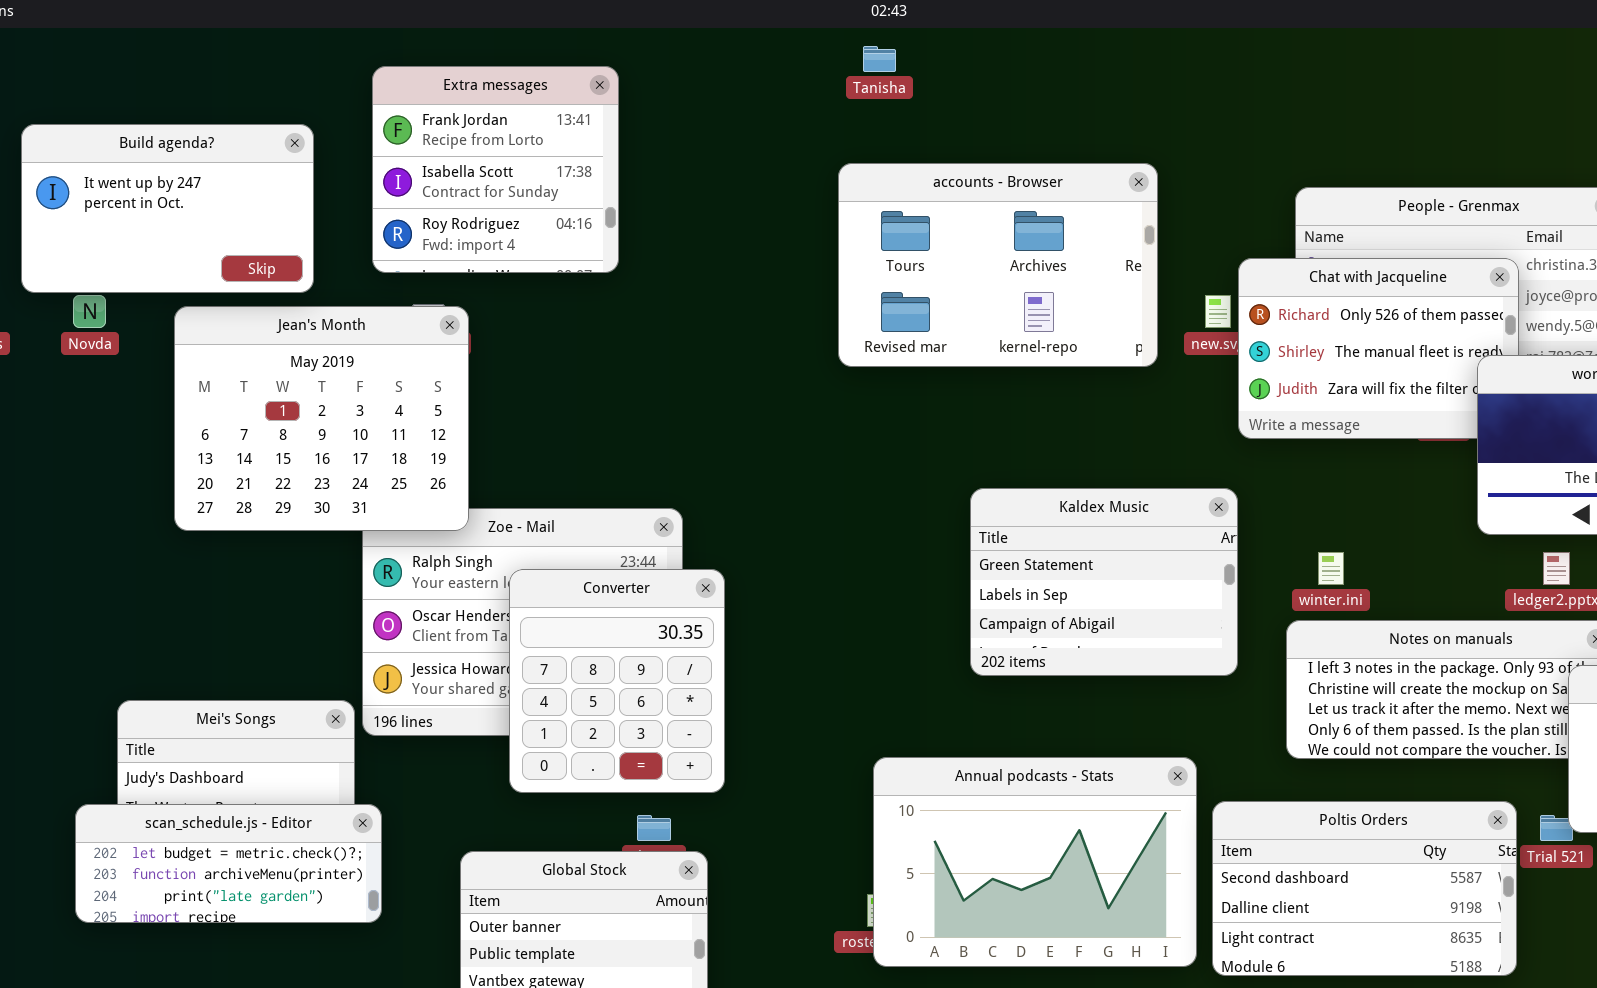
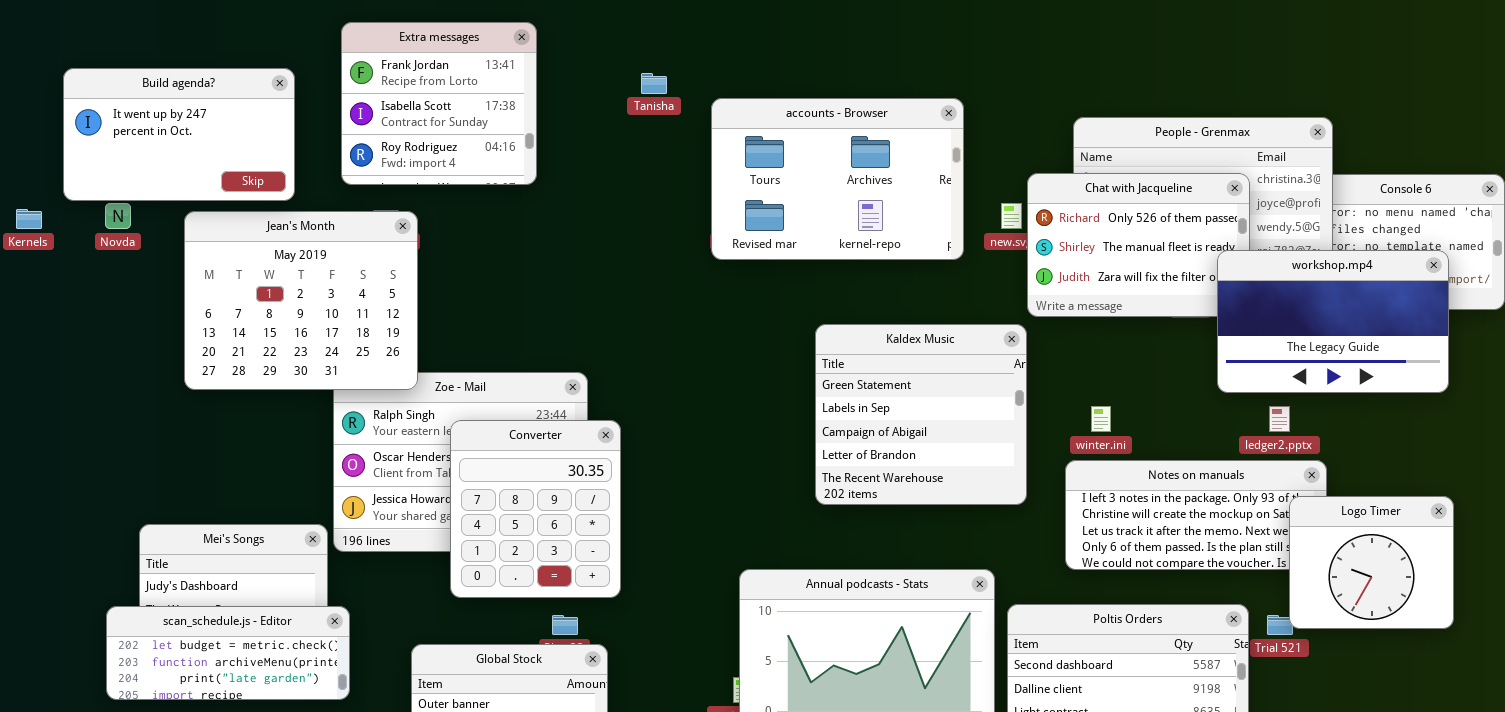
Tanisha: [863,46,896,72] -> [641,73,667,94], moved
Kaldex Music: [970,488,1238,676] -> [815,324,1027,505], resized

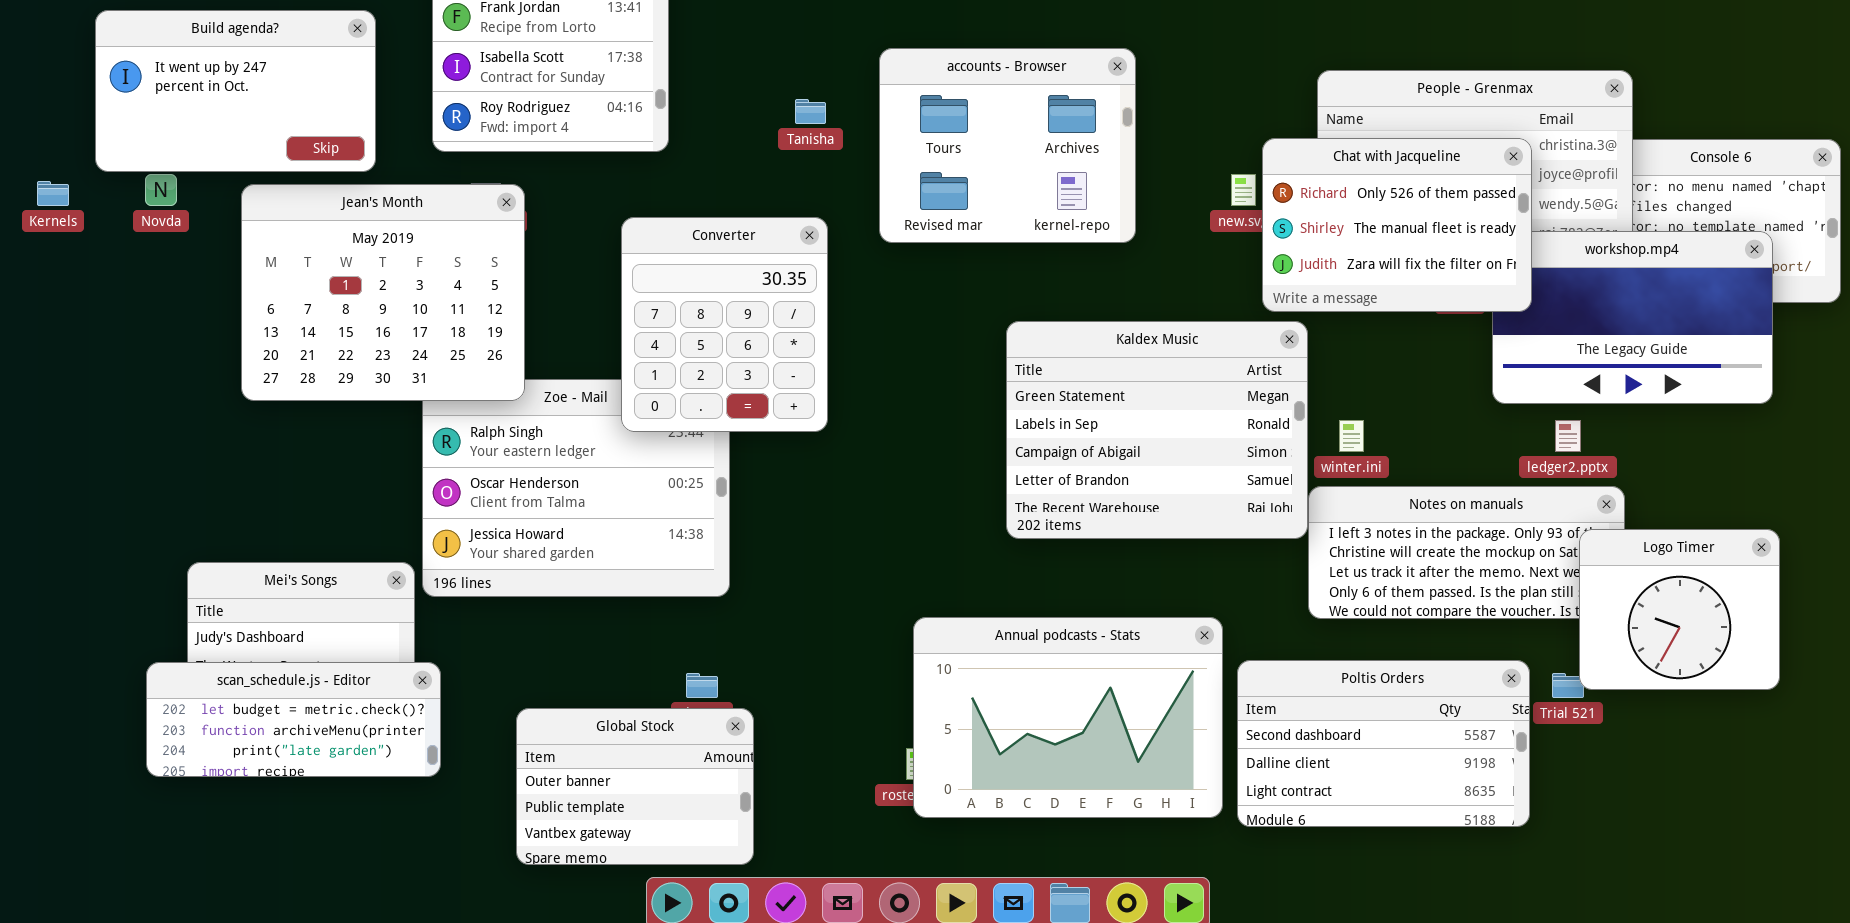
Tanisha: [641,73,667,94] -> [795,99,826,124], moved
accounts - Browser: [711,98,964,260] -> [879,48,1136,243], resized
Chat with Jacqueline: [1027,173,1250,317] -> [1262,138,1532,312], raised
Kaldex Music: [815,324,1027,505] -> [1006,321,1308,539], resized
Converter: [450,420,621,598] -> [621,217,828,432], moved

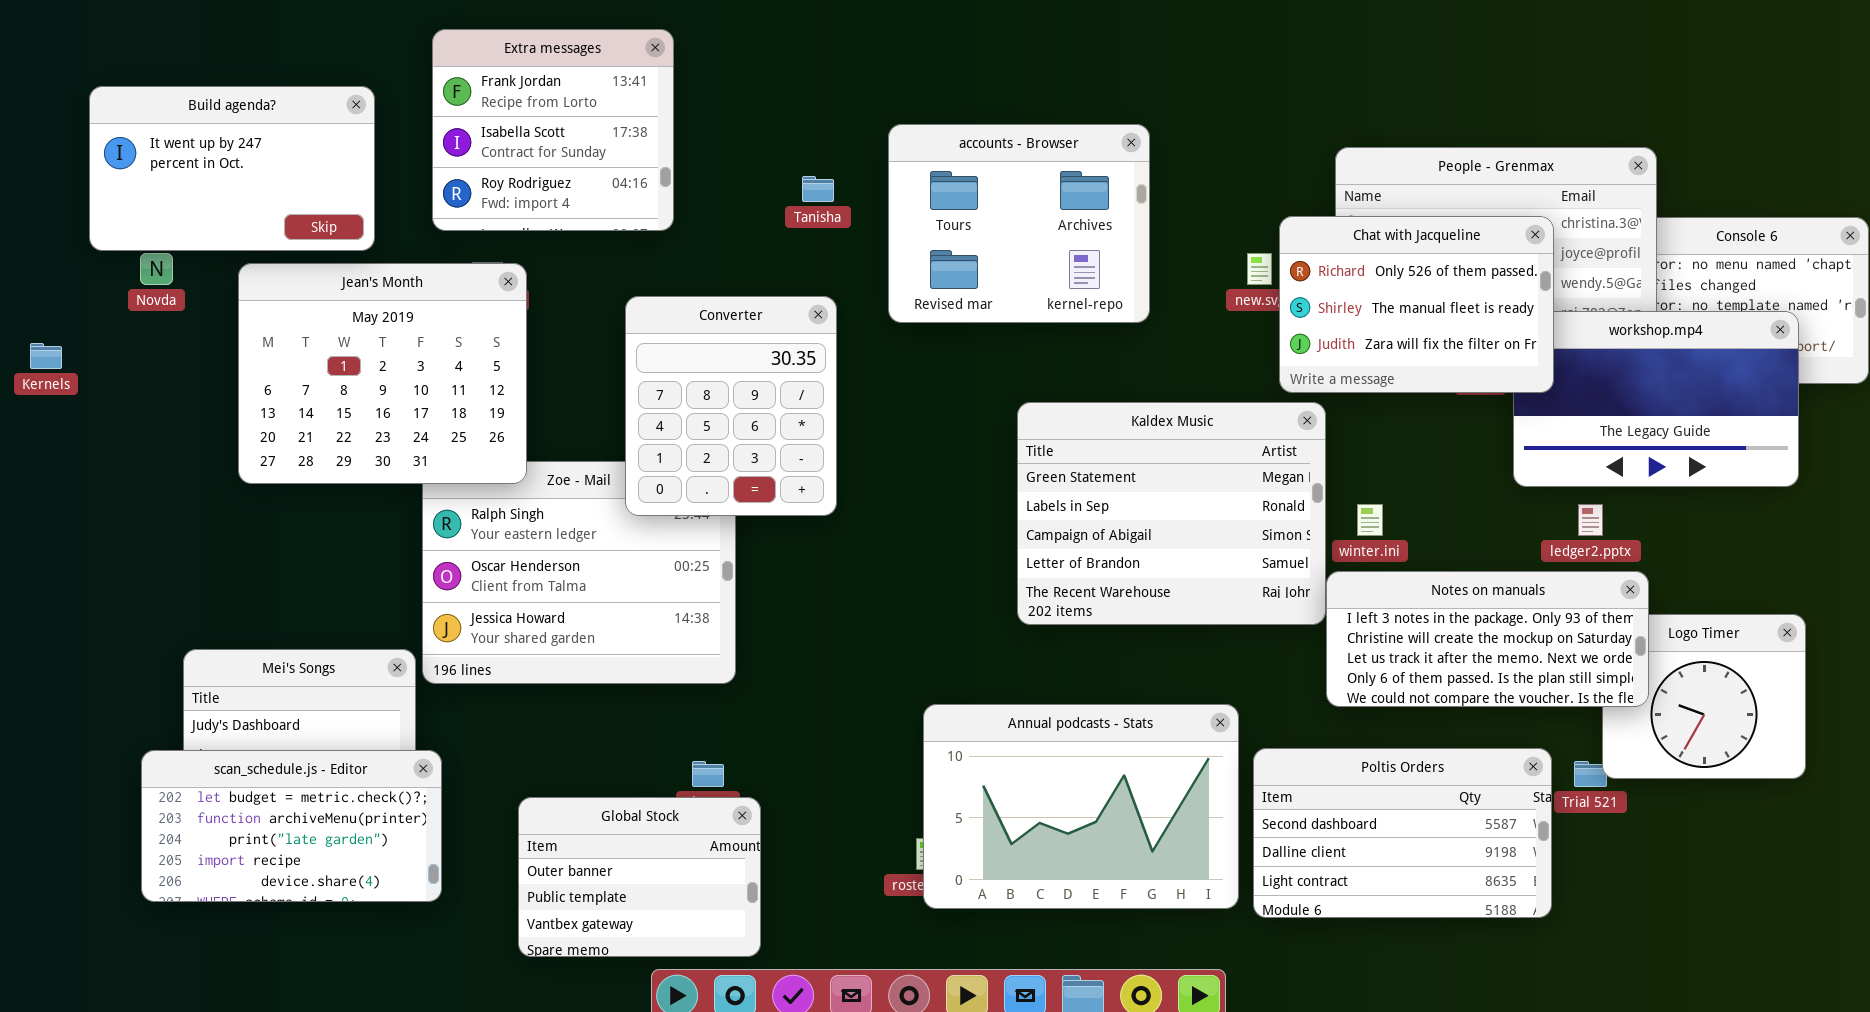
Kernels: [37,181,69,206] -> [30,343,62,369], moved
Notes on manuals: [1308,486,1625,619] -> [1326,571,1649,707], raised
scan_schedule.js - Editor: [146,662,441,777] -> [141,750,442,902], resized

